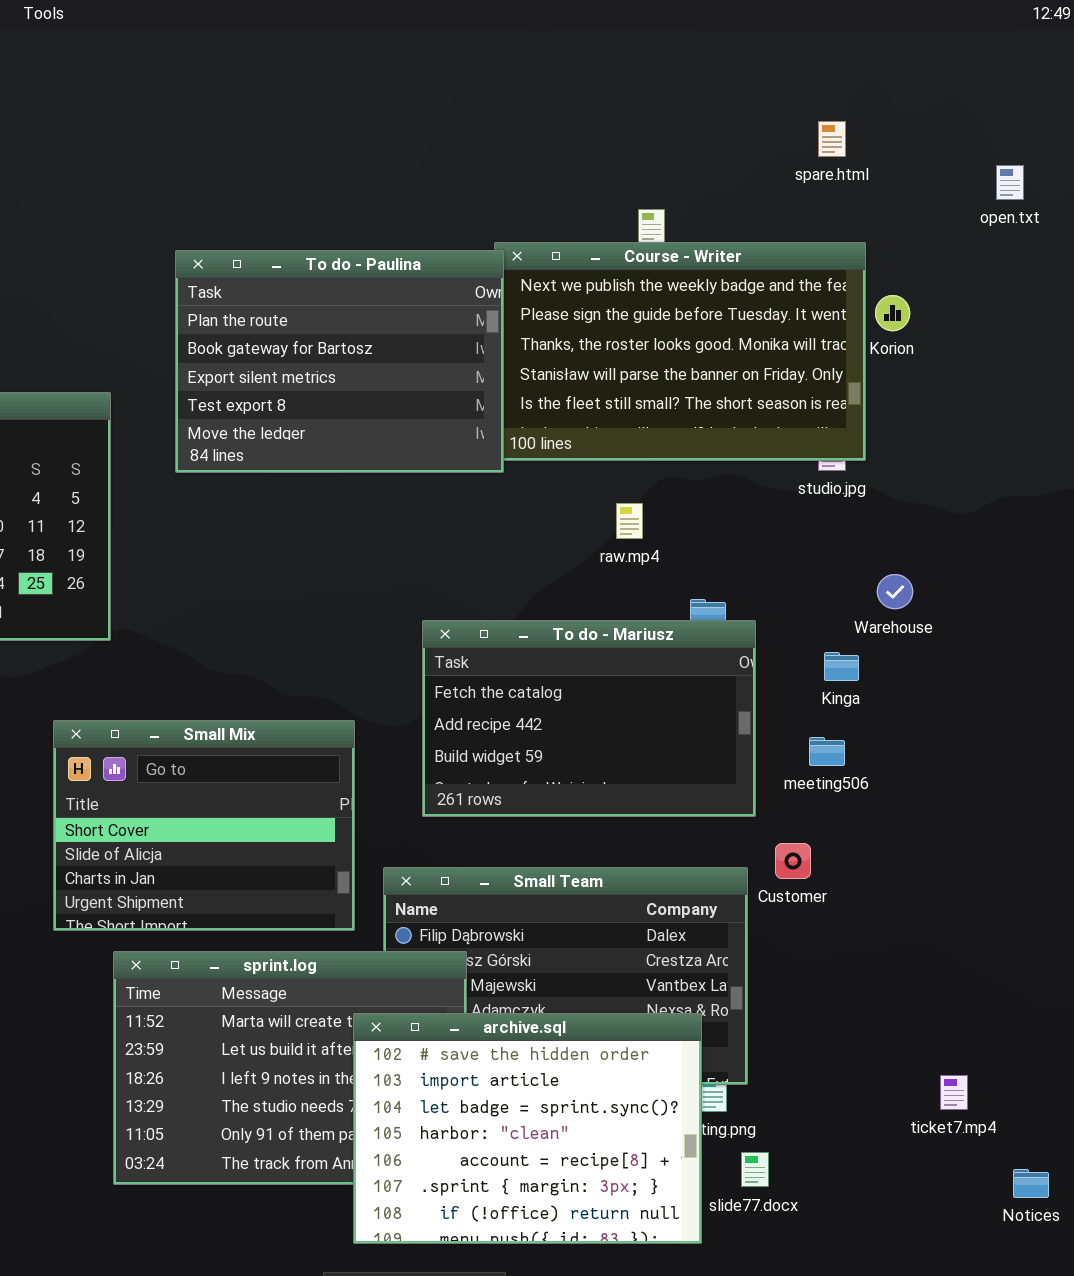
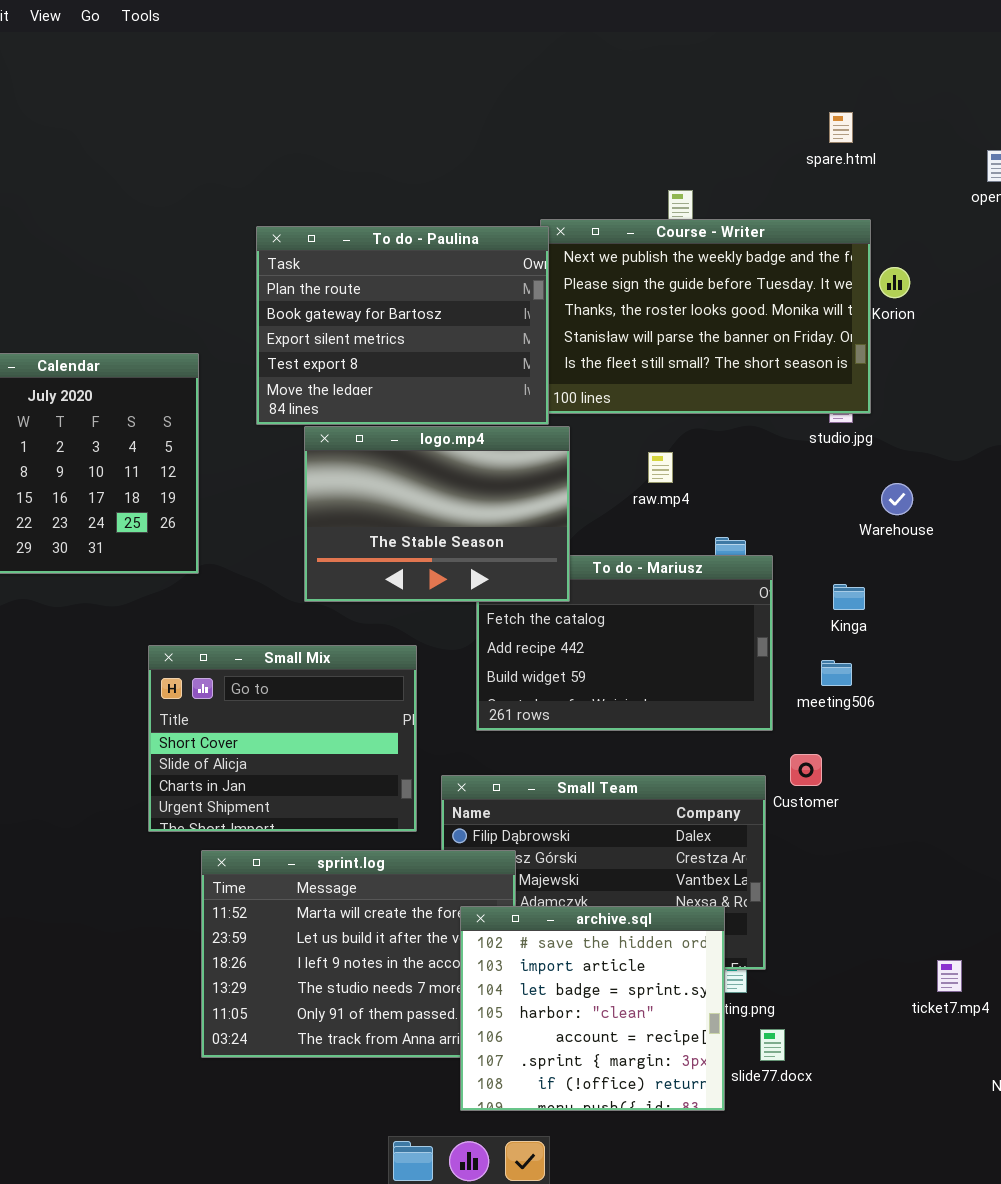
logo.mp4: none -> [304,426,570,602], opened
Warehouse: [877,574,913,609] -> [881,483,913,515], moved
archive.sql: [353,1013,702,1244] -> [460,906,725,1111], resized

